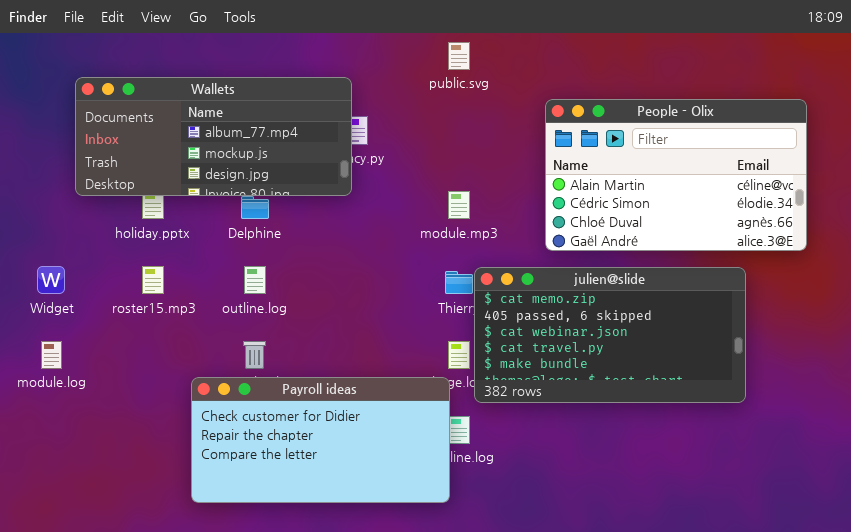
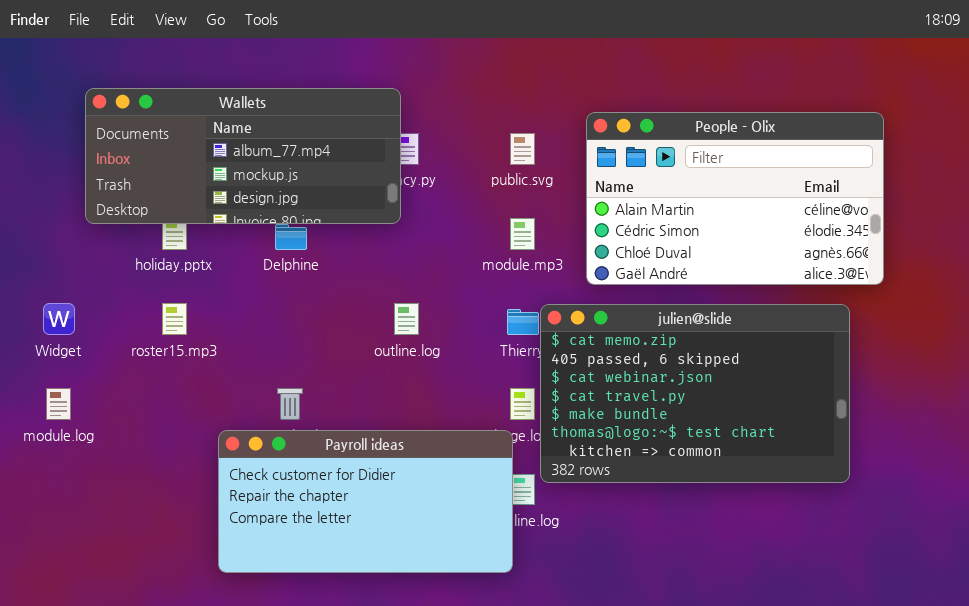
public.svg: [448,42,470,70] -> [510,133,535,165], moved
People - Olix: [545,99,807,251] -> [586,112,884,285], moved
outline.log: [244,266,266,294] -> [394,303,419,335], moved
julien@slide: [474,267,746,403] -> [540,304,850,483], resized

